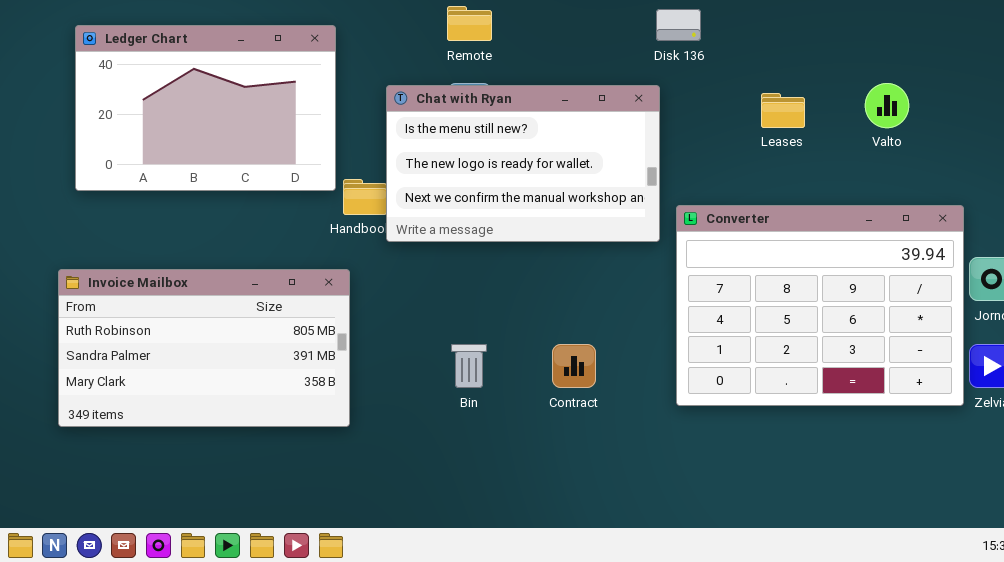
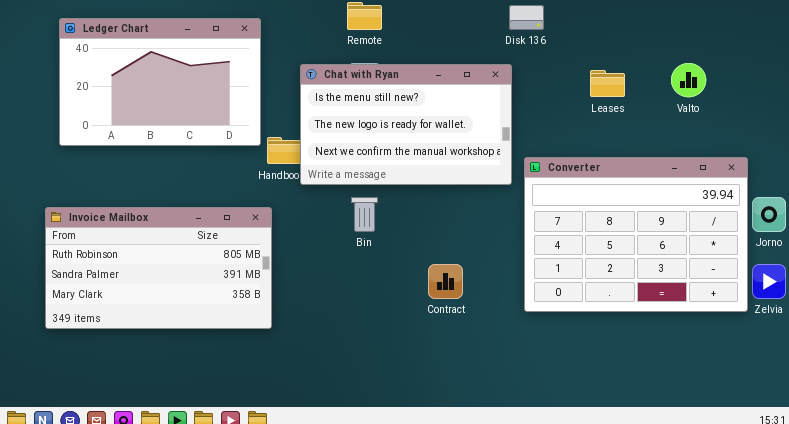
Bin: [451,344,487,388] -> [351,197,378,232], moved

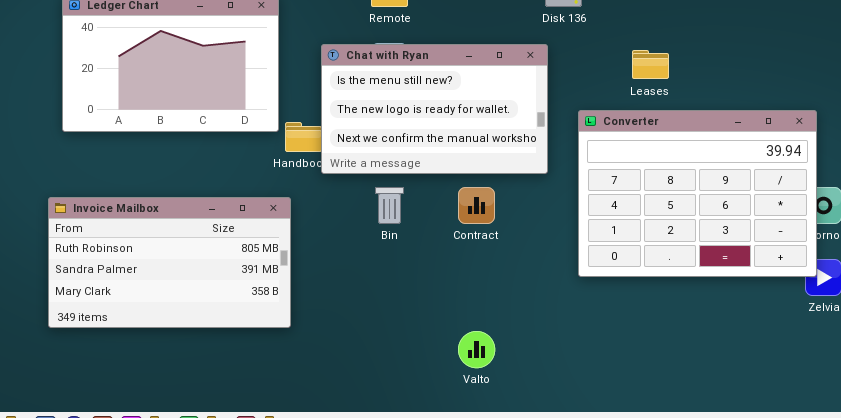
Valto: [671,63,706,97] -> [458,331,495,368], moved
Converter: [524,157,748,312] -> [578,110,817,277], moved
Contract: [428,264,463,299] -> [458,187,495,224], moved

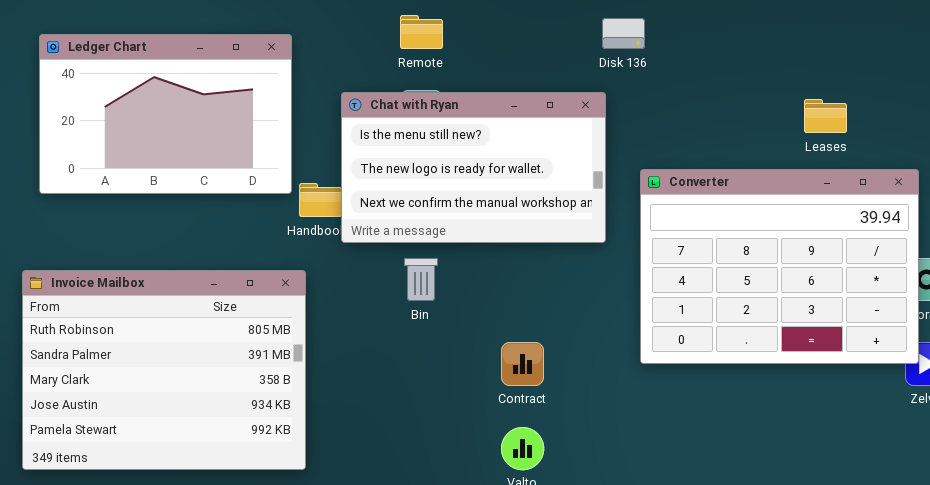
Leases: [632,50,669,79] -> [804,99,847,133], moved
Contract: [458,187,495,224] -> [501,342,544,386], moved
Invoice Mailbox: [48,197,291,328] -> [22,270,306,470], resized

